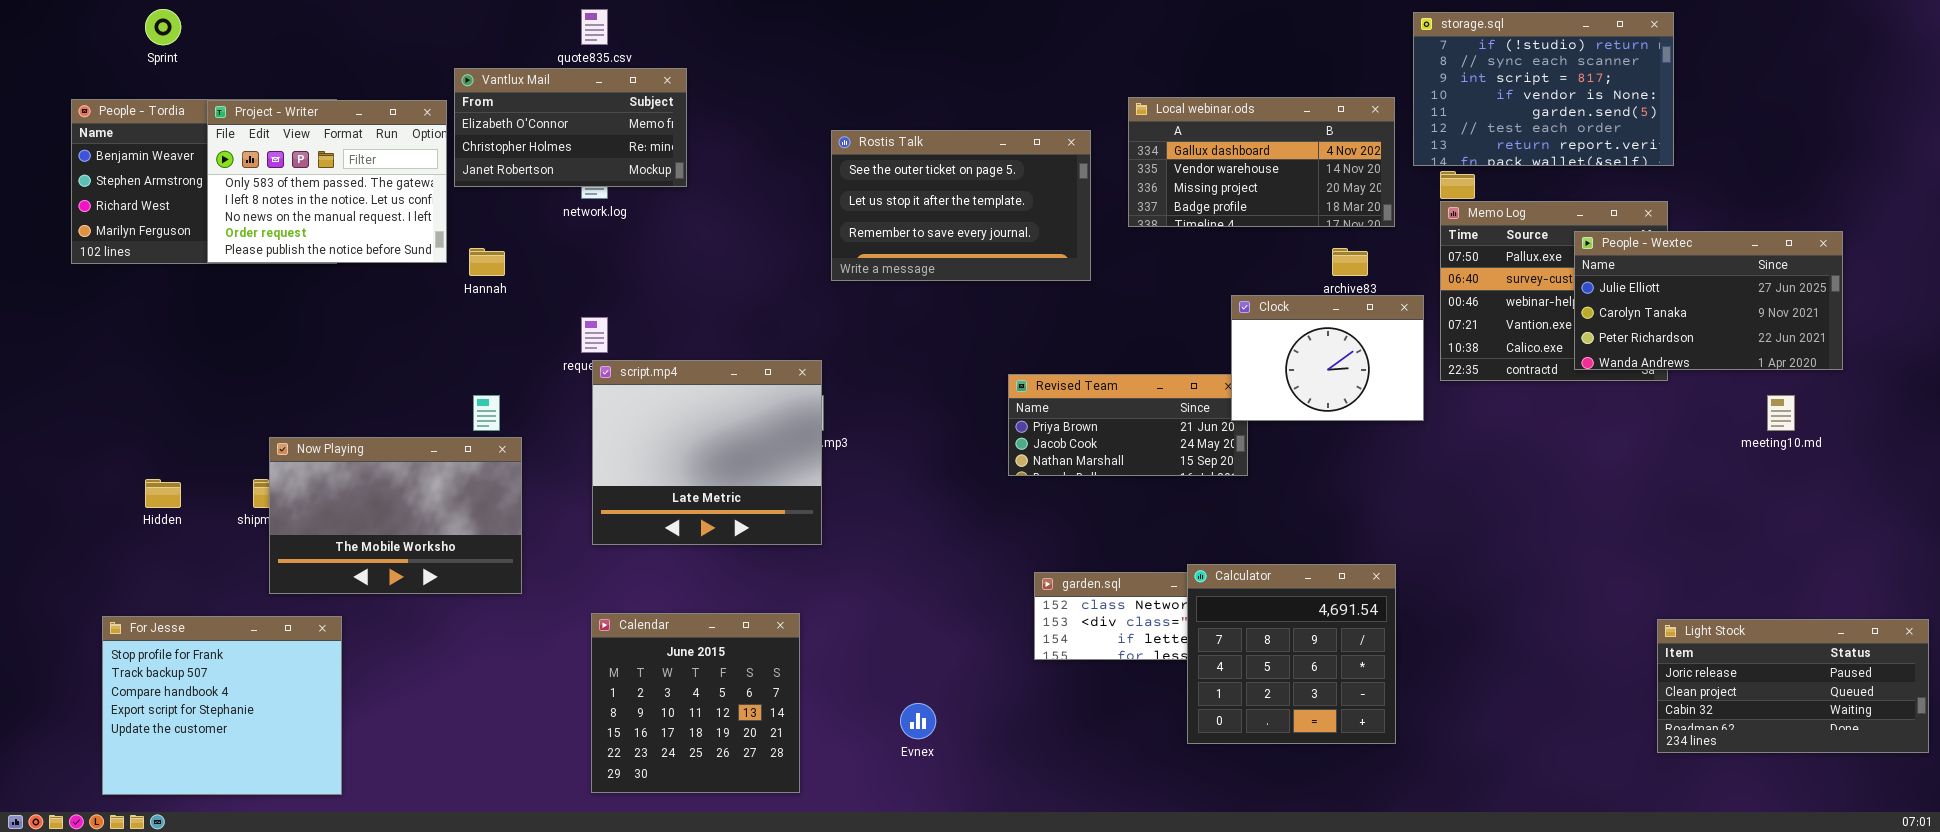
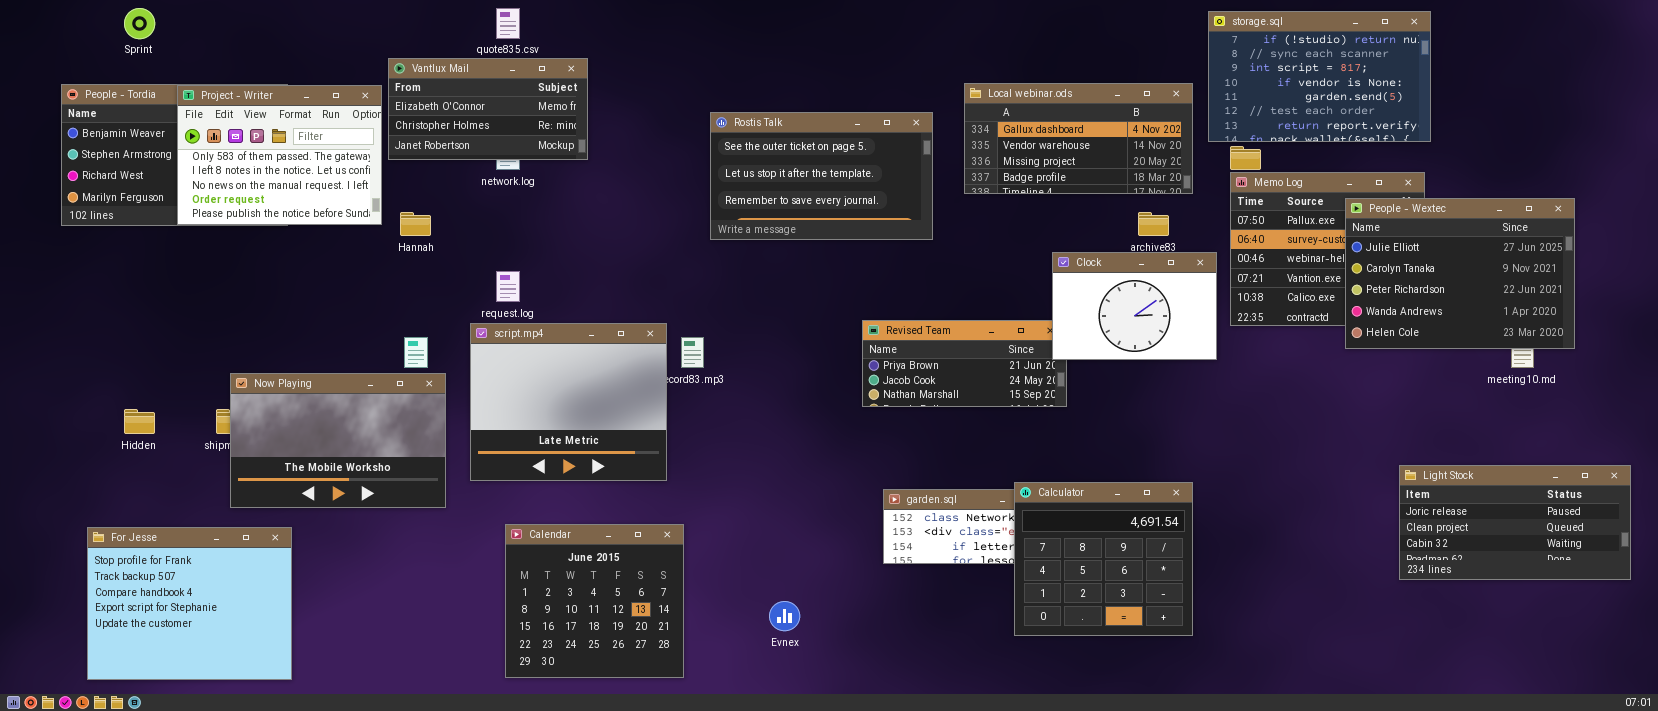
People - Wextec: [1574,231,1843,370] -> [1345,198,1575,349], resized
script.mp4: [592,360,822,545] -> [470,323,667,481], moved
Light Stock: [1657,619,1929,753] -> [1399,465,1631,580], moved

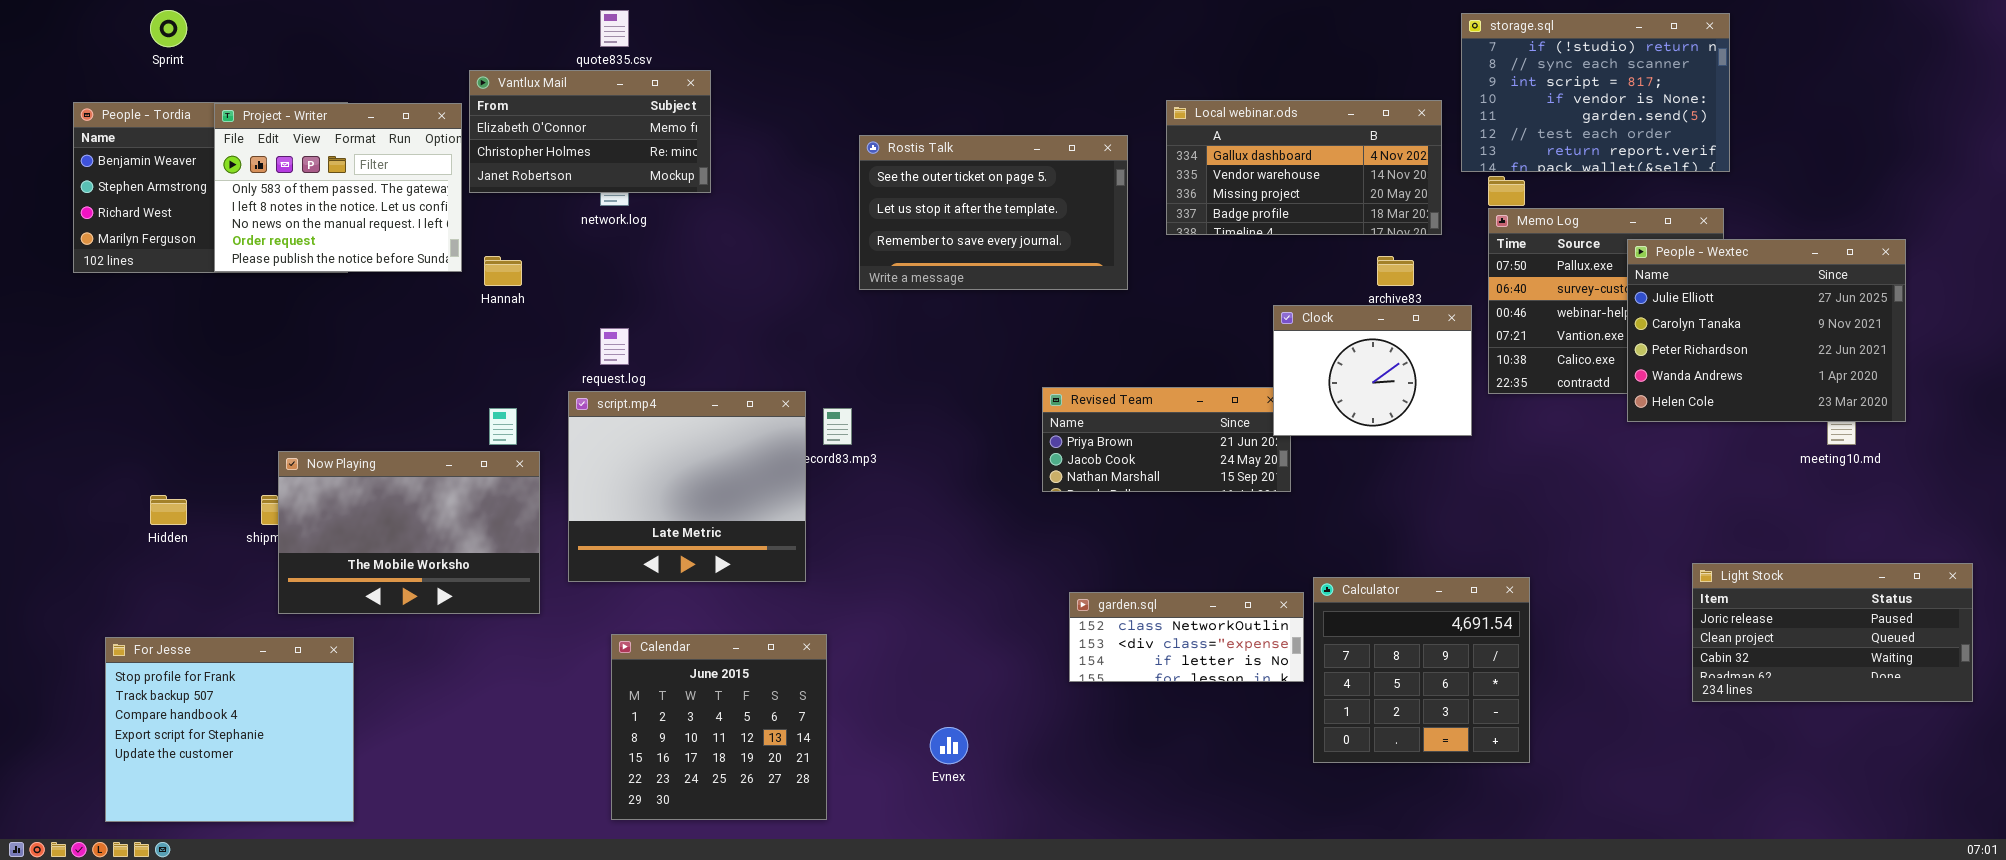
Calculator: [1014,482,1193,636] -> [1313,577,1530,763], moved

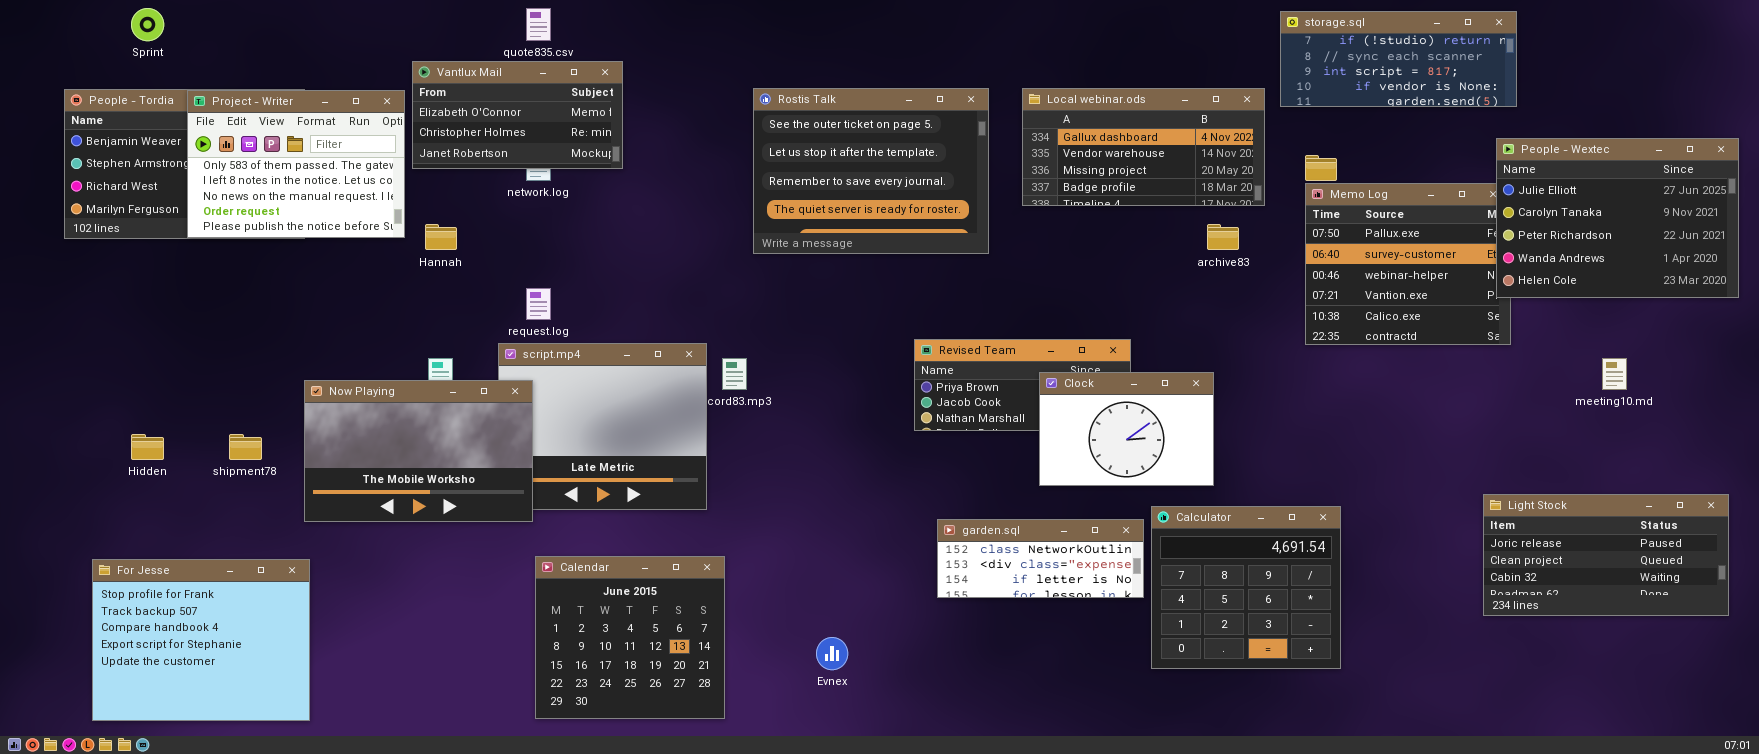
storage.sql: [1461,13,1730,172] -> [1280,11,1517,107], resized
Rostis Talk: [859,135,1128,290] -> [753,88,989,254], resized
People - Wextec: [1627,239,1906,422] -> [1496,138,1739,298], moved
Clock: [1273,305,1472,436] -> [1039,372,1214,486], moved
Now Playing: [278,451,540,614] -> [304,380,533,522], moved

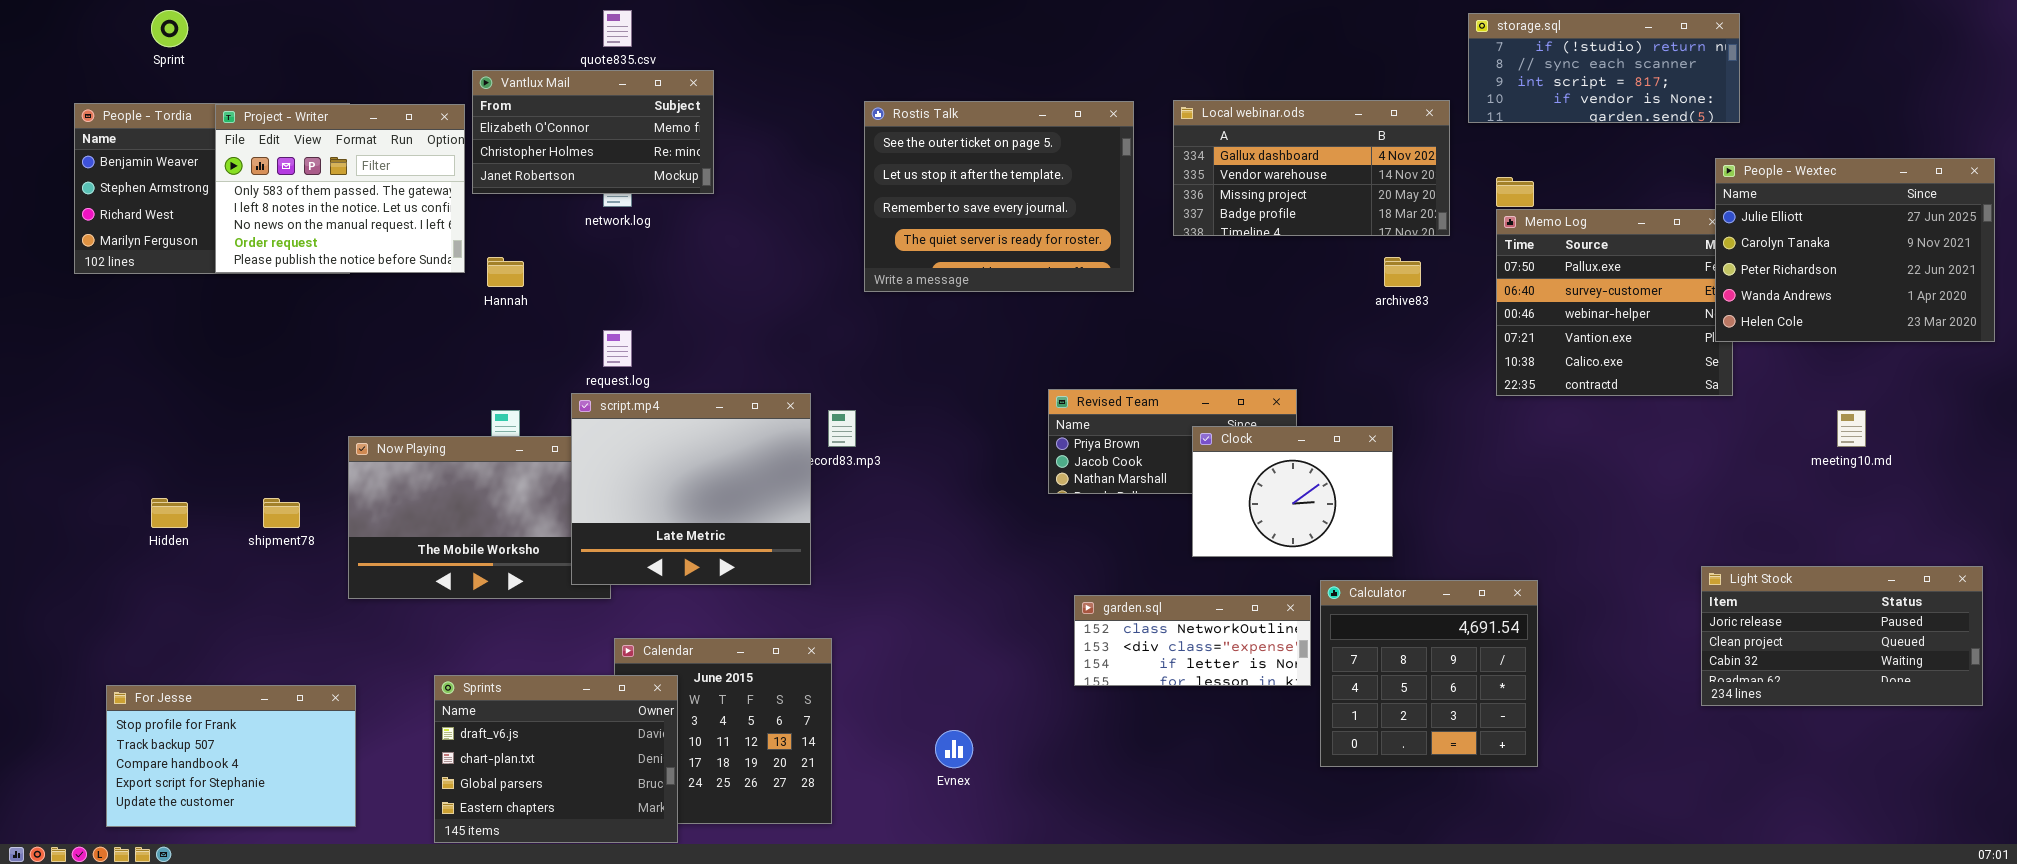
script.mp4: [498,343,707,510] -> [571,393,811,585], raised
For Jesse: [92,559,310,721] -> [106,685,356,827], resized
Sprints: none -> [434,675,678,843], opened

